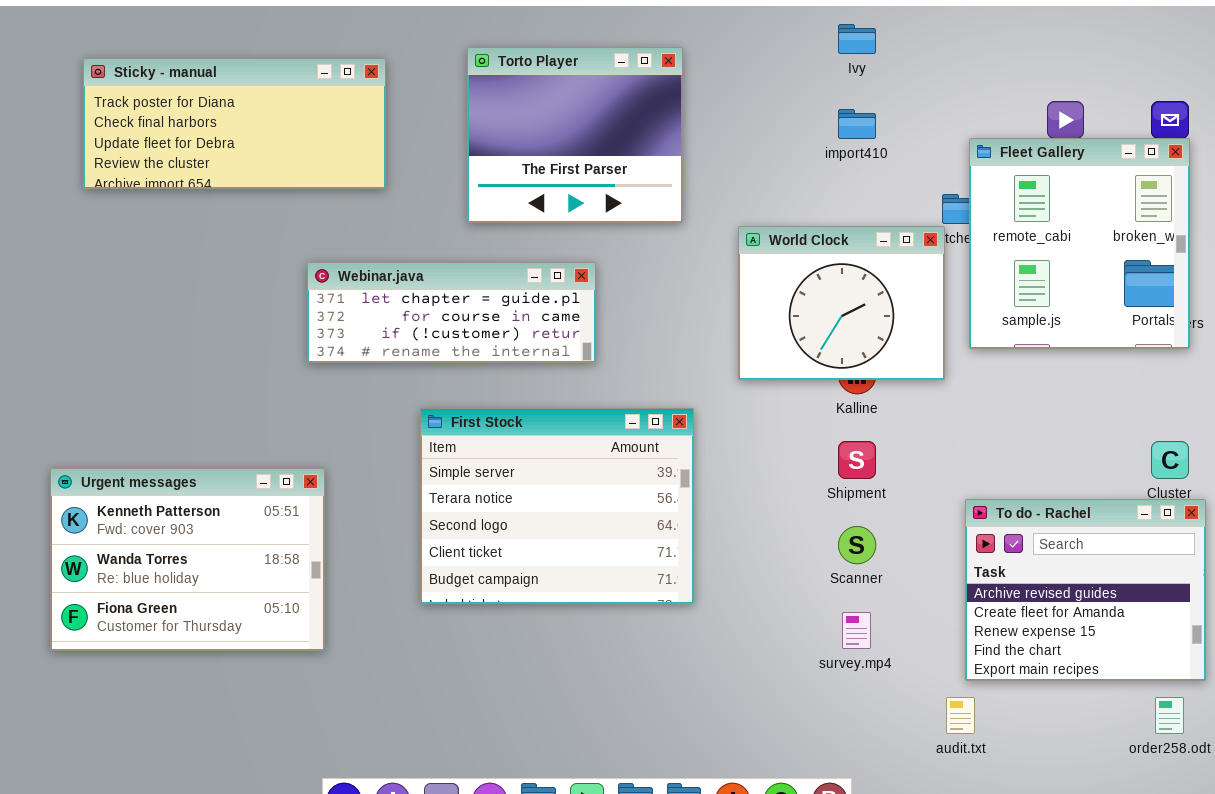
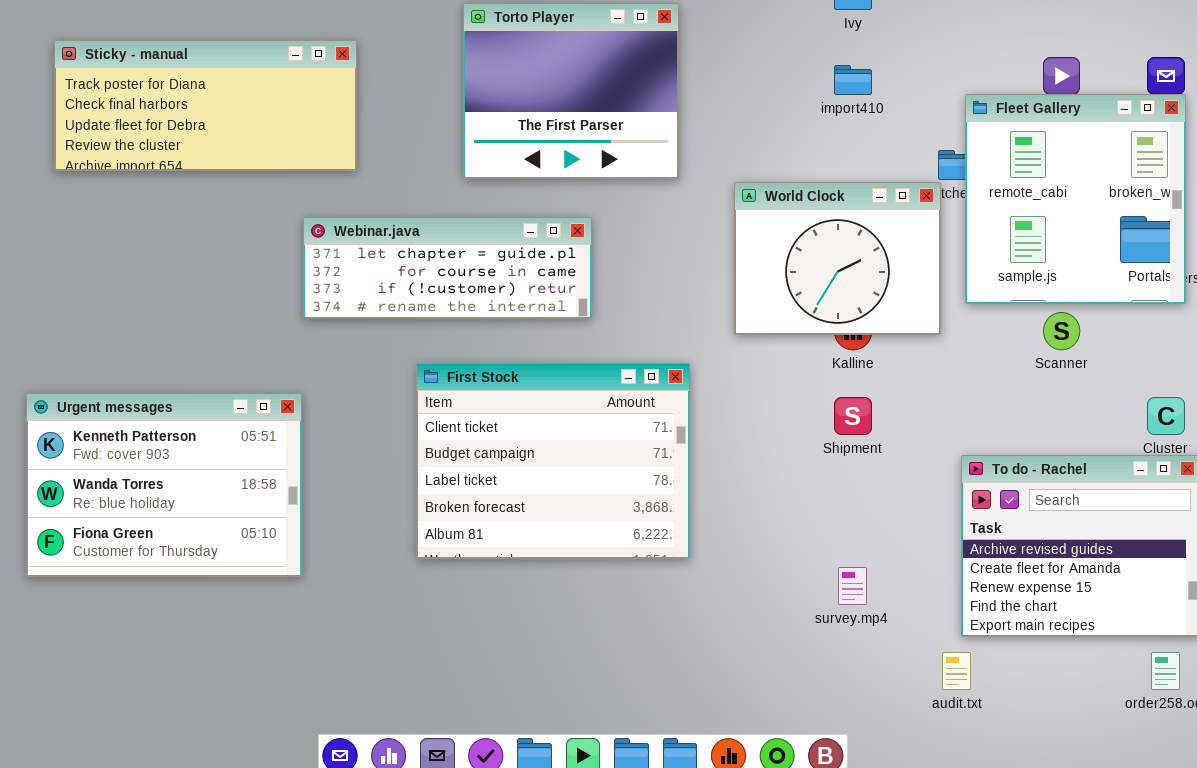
Sticky - manual: [83,58,386,189] -> [54,40,357,171], moved
First Stock: [420,408,694,604] -> [416,363,690,559], scrolled down 3 rows
Urgent messages: [50,468,325,651] -> [26,393,302,577], moved
Scanner: [838,526,876,564] -> [1043,312,1080,350], moved

